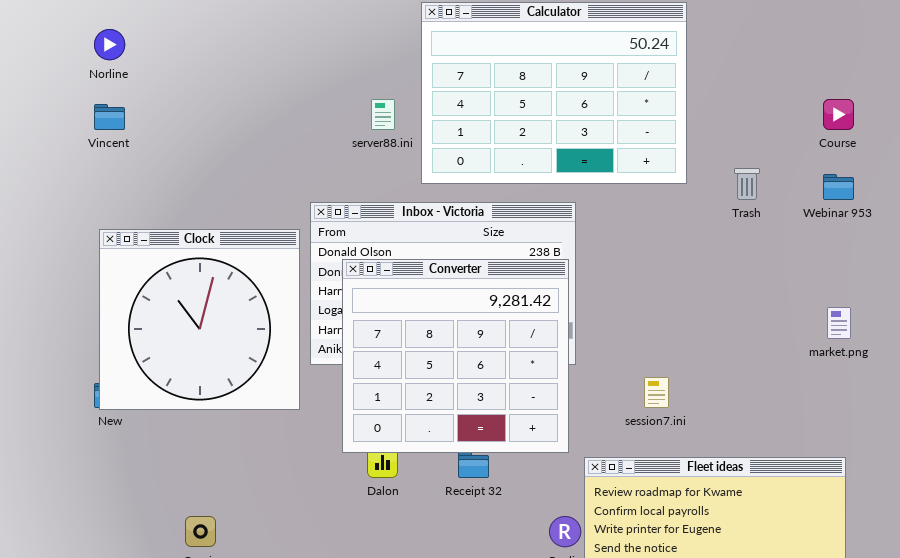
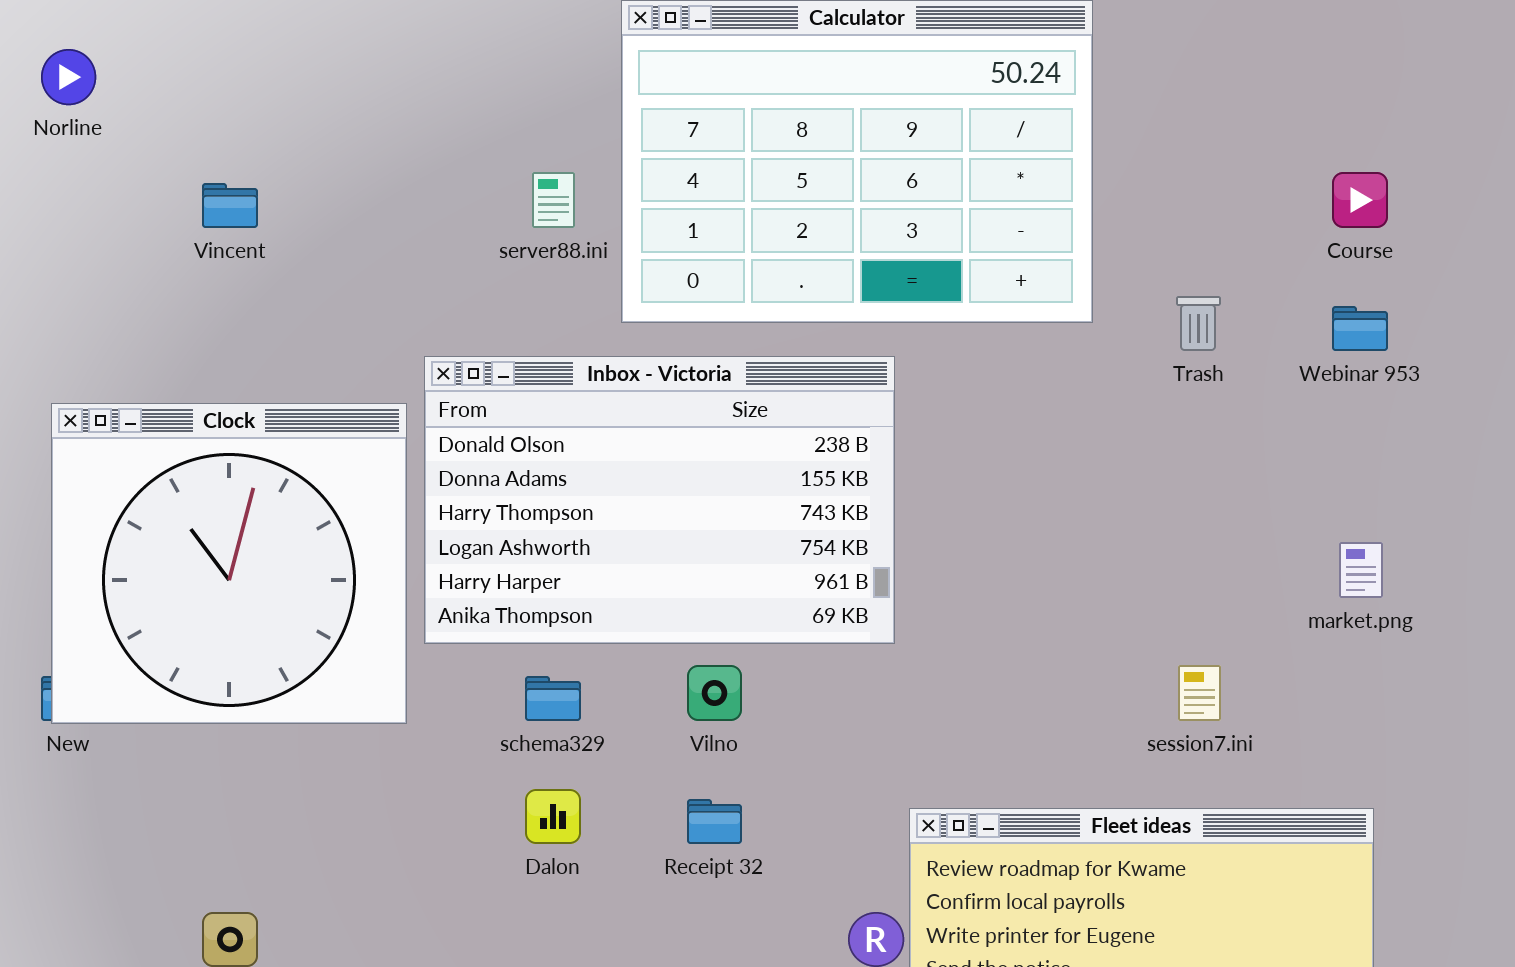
Vincent: [94,104,125,130] -> [202,183,258,228], moved
Converter: [342,259,569,453] -> none, closed
session7.ini: [644,377,669,408] -> [1178,665,1221,721], moved

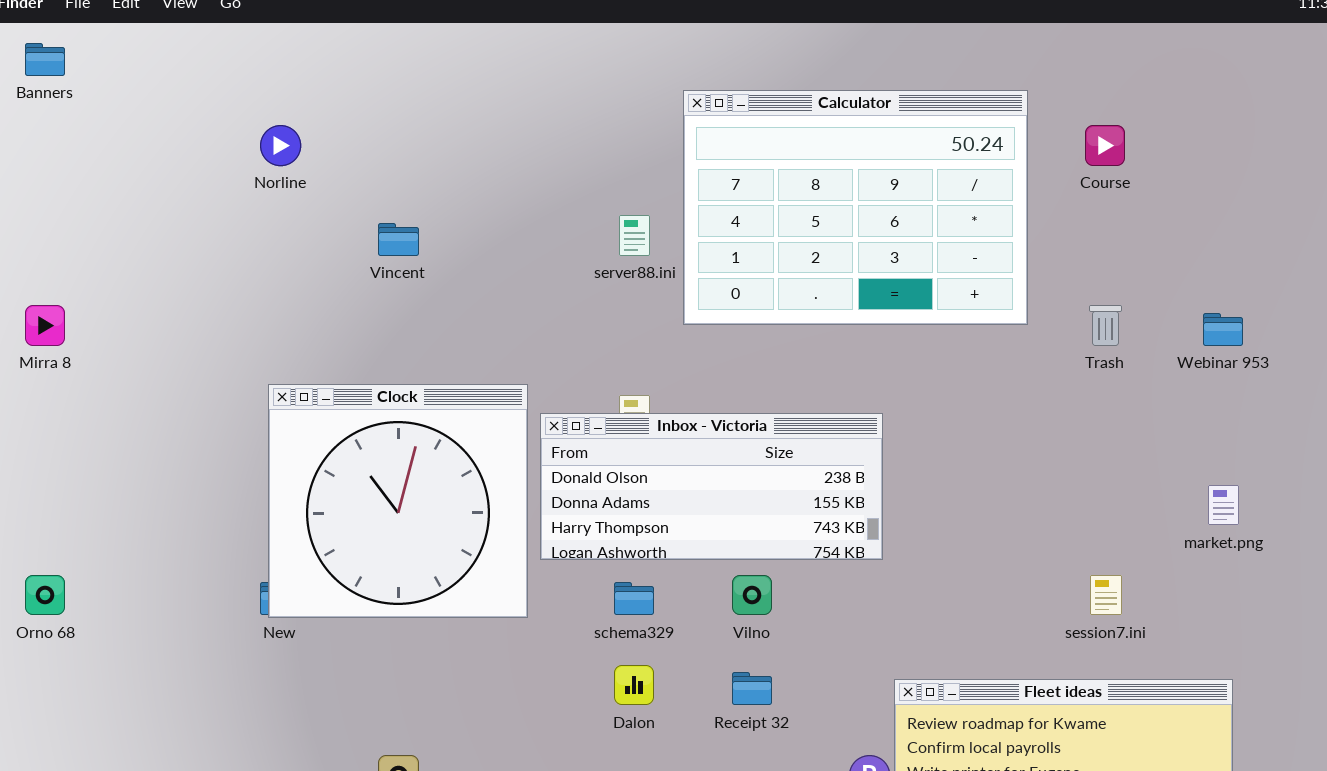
Course: [1332,172,1388,228] -> [1085,125,1125,166], moved
Inbox - Victoria: [424,356,895,644] -> [540,413,883,560], resized

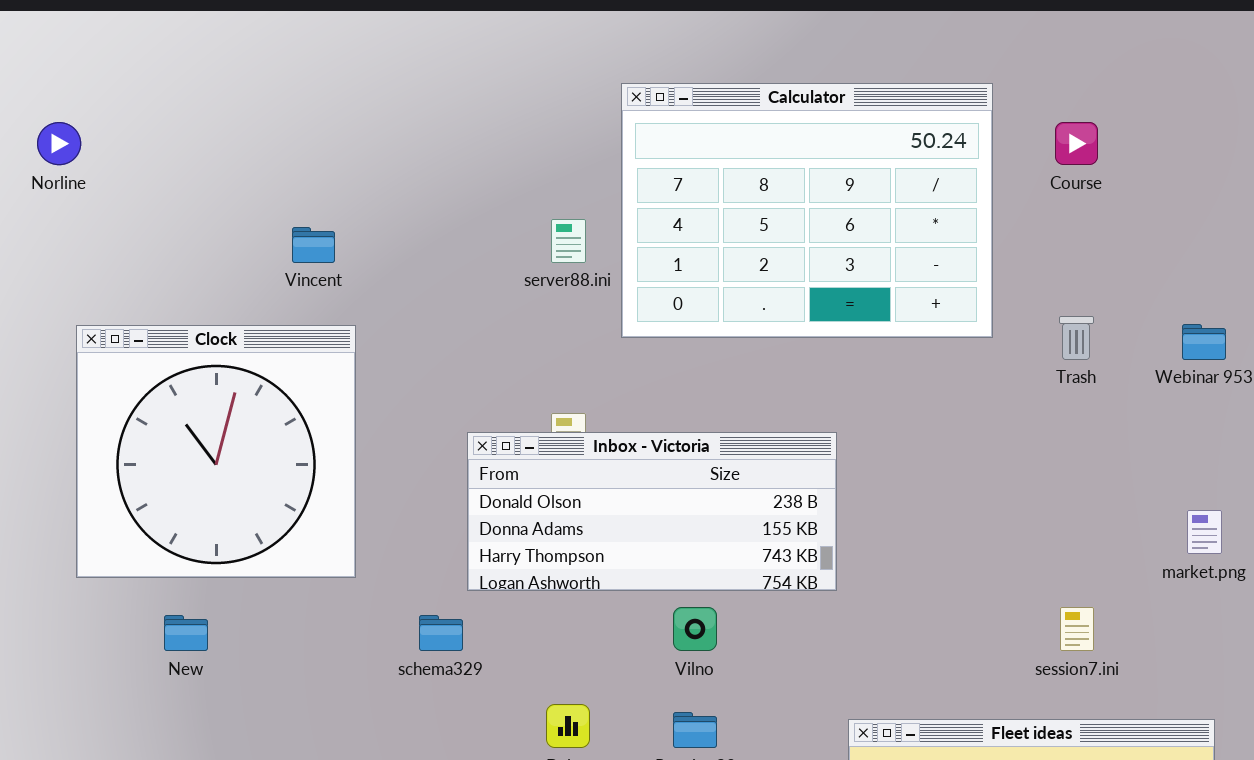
Norline: [260,125,301,166] -> [37,122,81,165], moved
Clock: [268,384,528,618] -> [76,325,356,578], moved
schema329: [614,582,654,615] -> [419,615,463,651], moved

